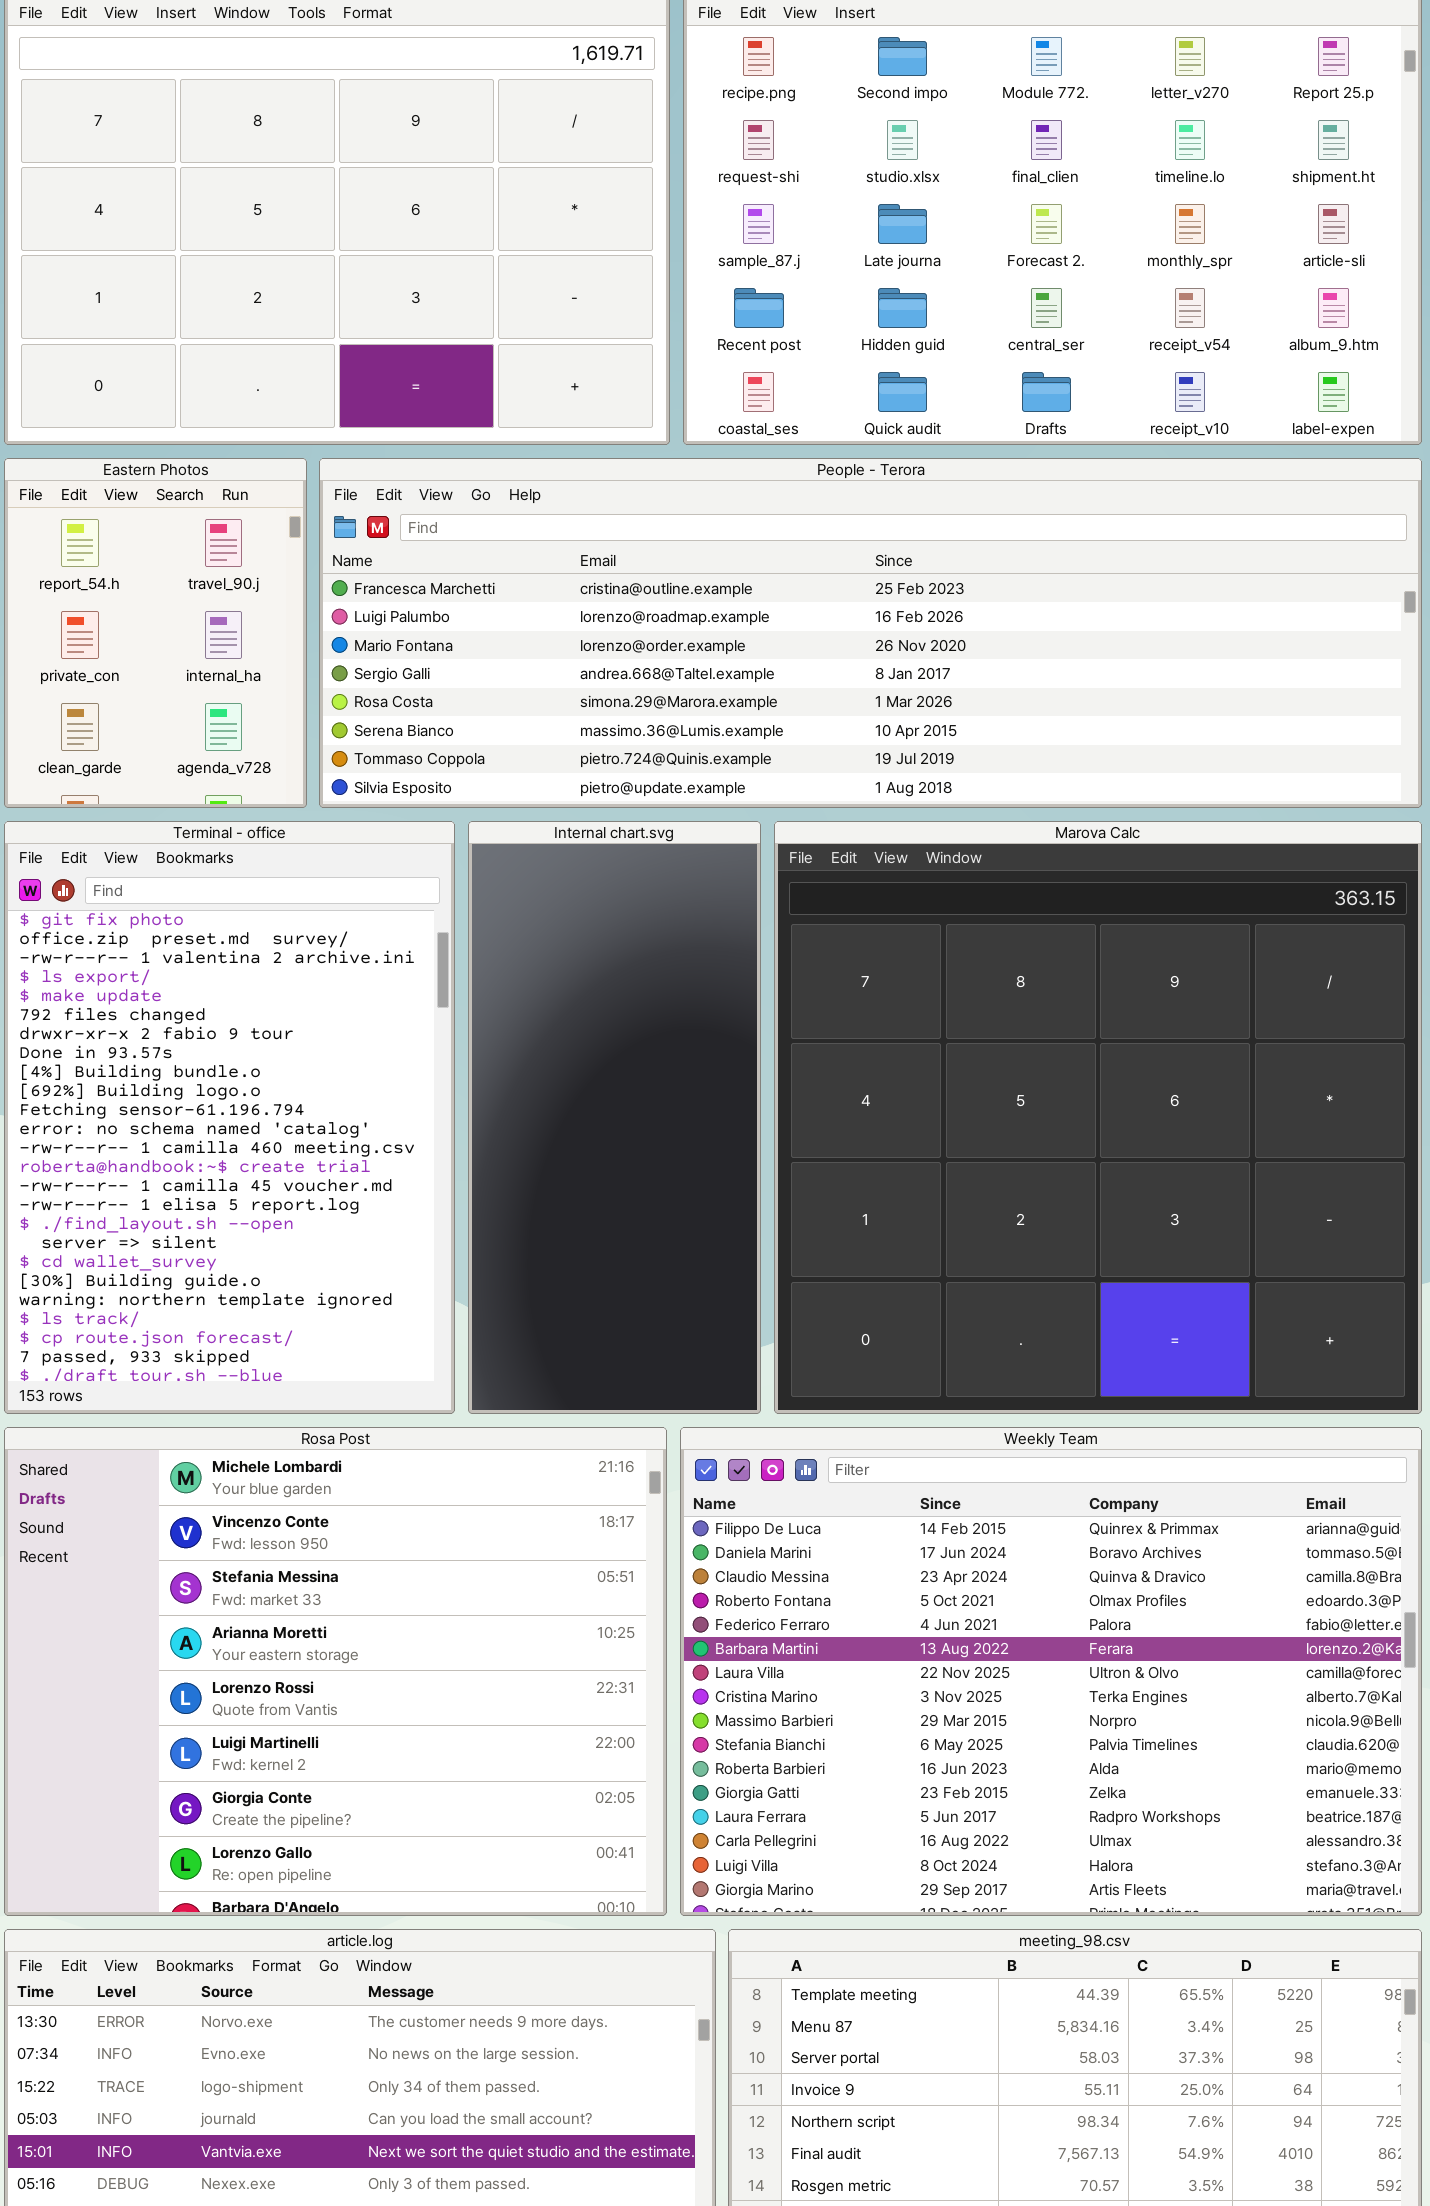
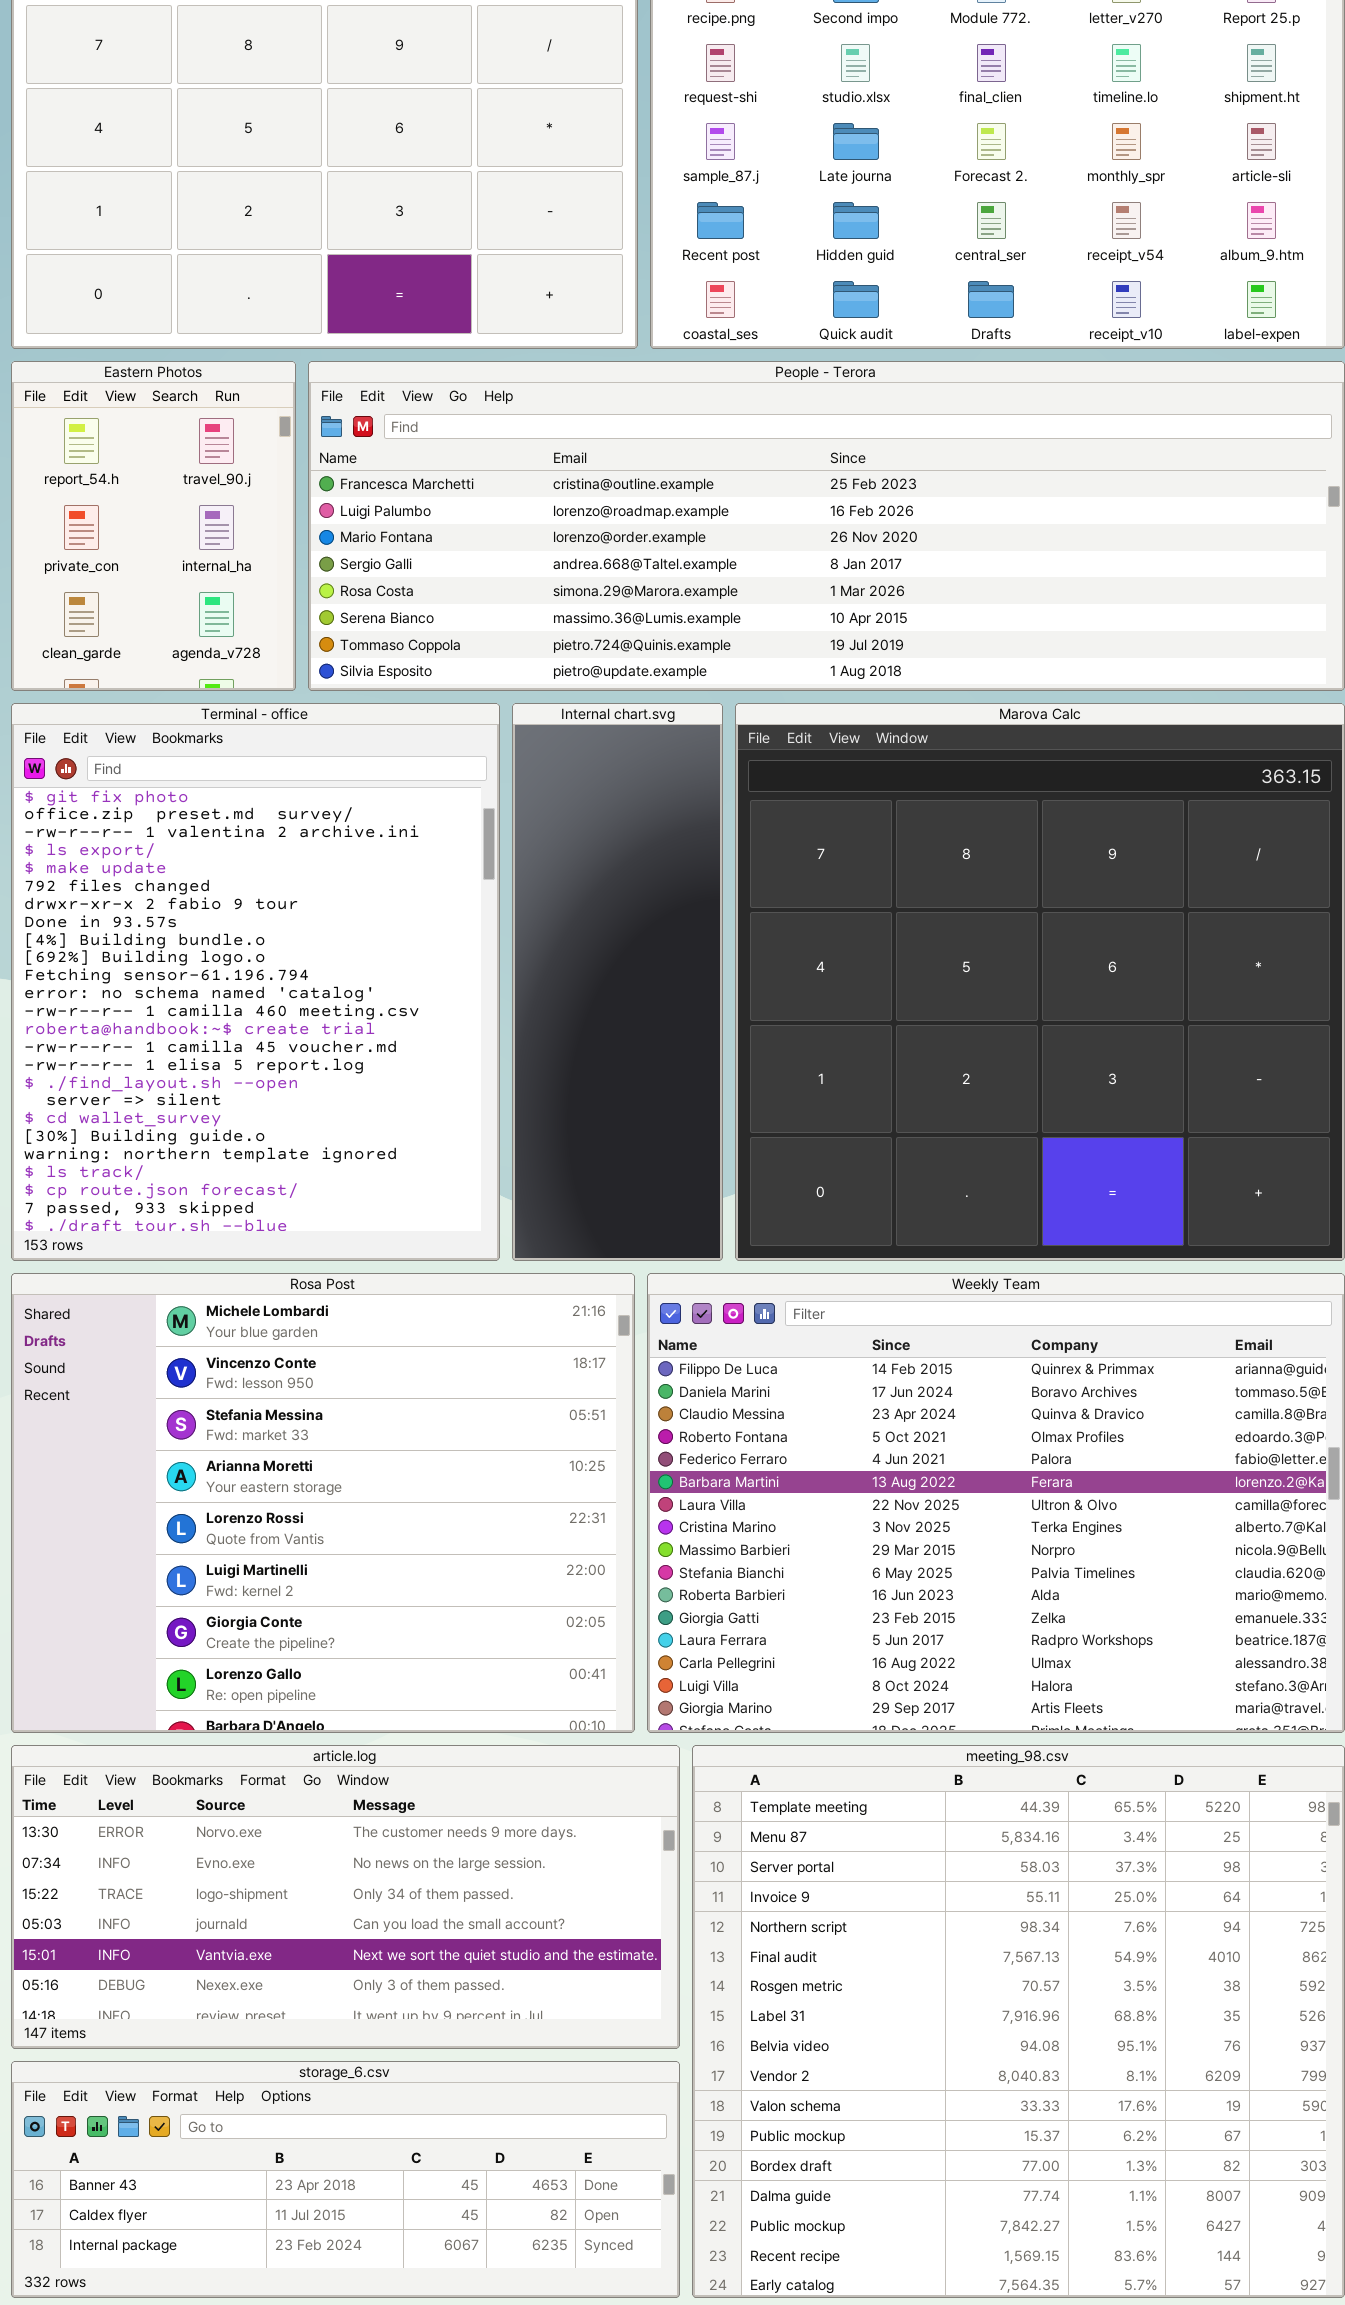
Terminal - office: [4,821,455,1414] -> [11,703,500,1261], resized
Internal chart.svg: [468,821,761,1414] -> [512,703,723,1261], resized

